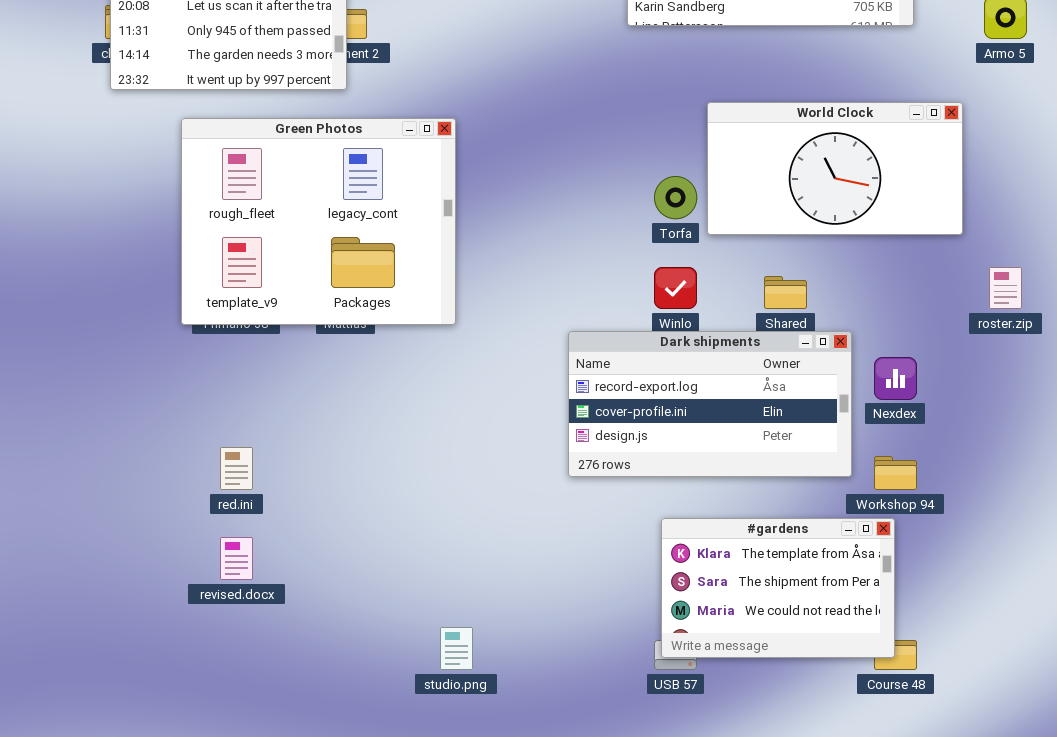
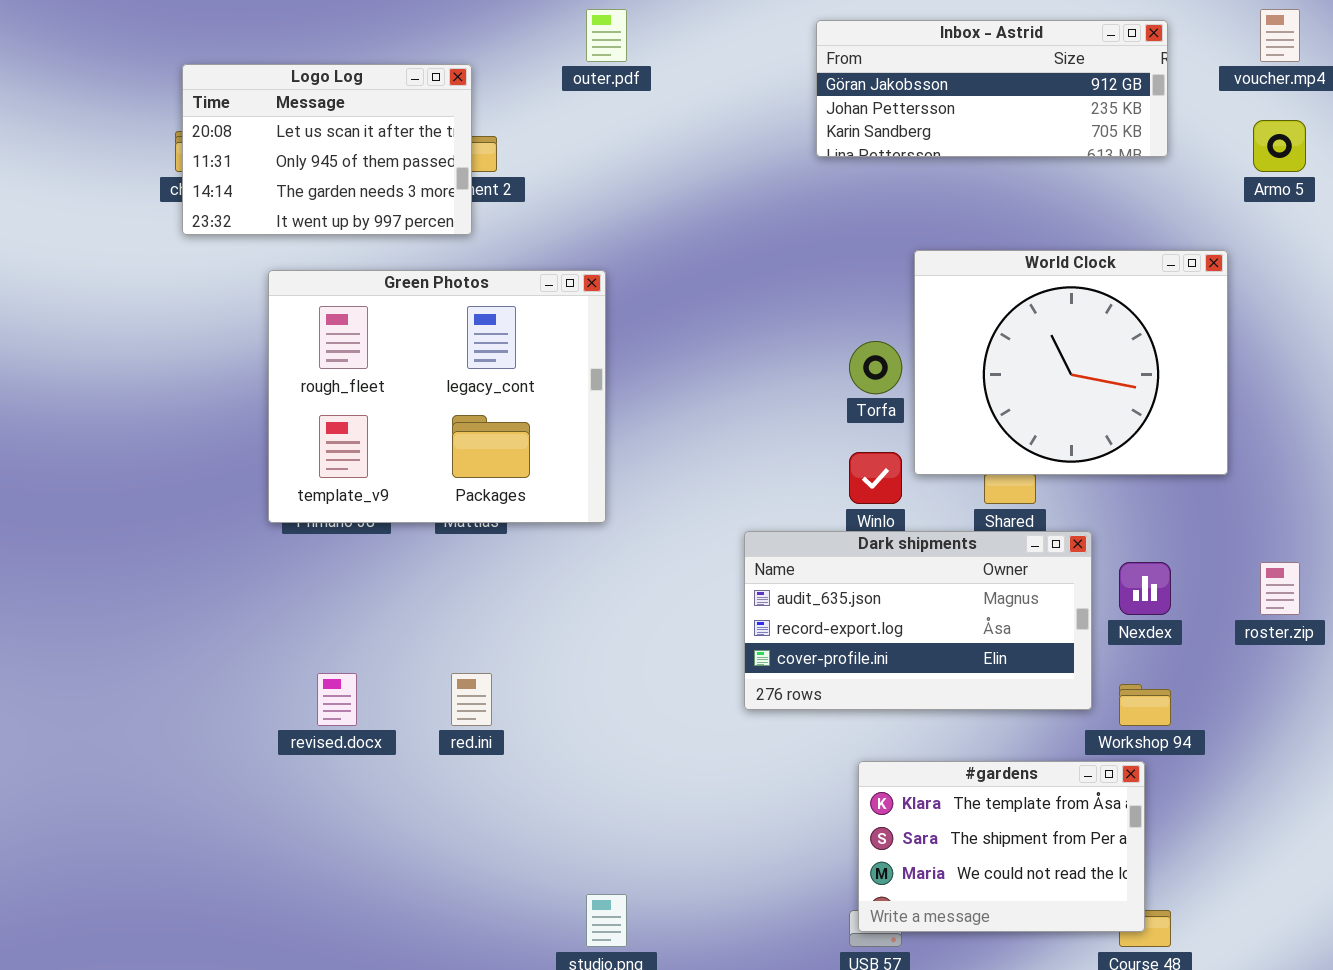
World Clock: [707,102,963,235] -> [914,250,1228,475], resized
roster.zip: [989,267,1022,309] -> [1260,562,1300,615], moved
Dark shipments: [568,331,852,477] -> [744,531,1092,710], scrolled up 1 row
red.ini: [220,447,253,490] -> [451,673,492,726], moved
revised.docx: [220,537,253,580] -> [317,673,357,726], moved

